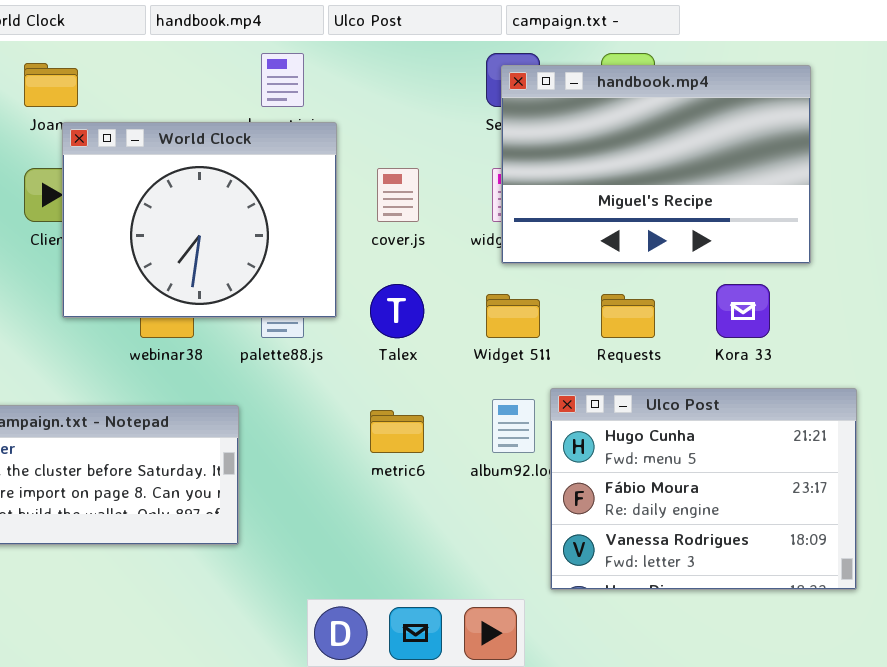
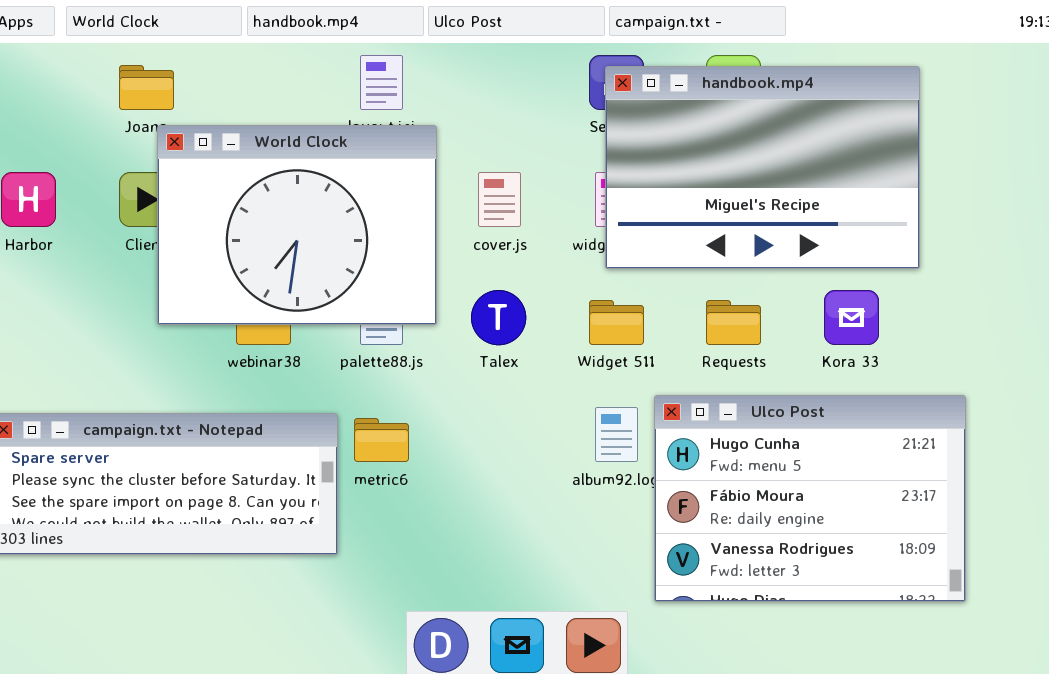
metric6: [370,410,424,453] -> [354,418,409,462], moved

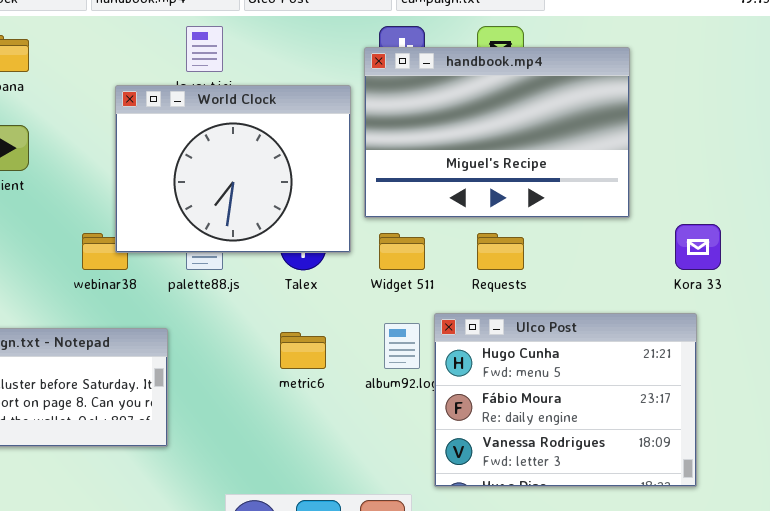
handbook.mp4: [605,66,920,269] -> [364,47,630,218], moved
World Clock: [157,125,437,325] -> [115,85,351,253], moved
Kora 33: [824,290,879,345] -> [675,224,721,270], moved
metric6: [354,418,409,462] -> [280,332,326,369], moved

